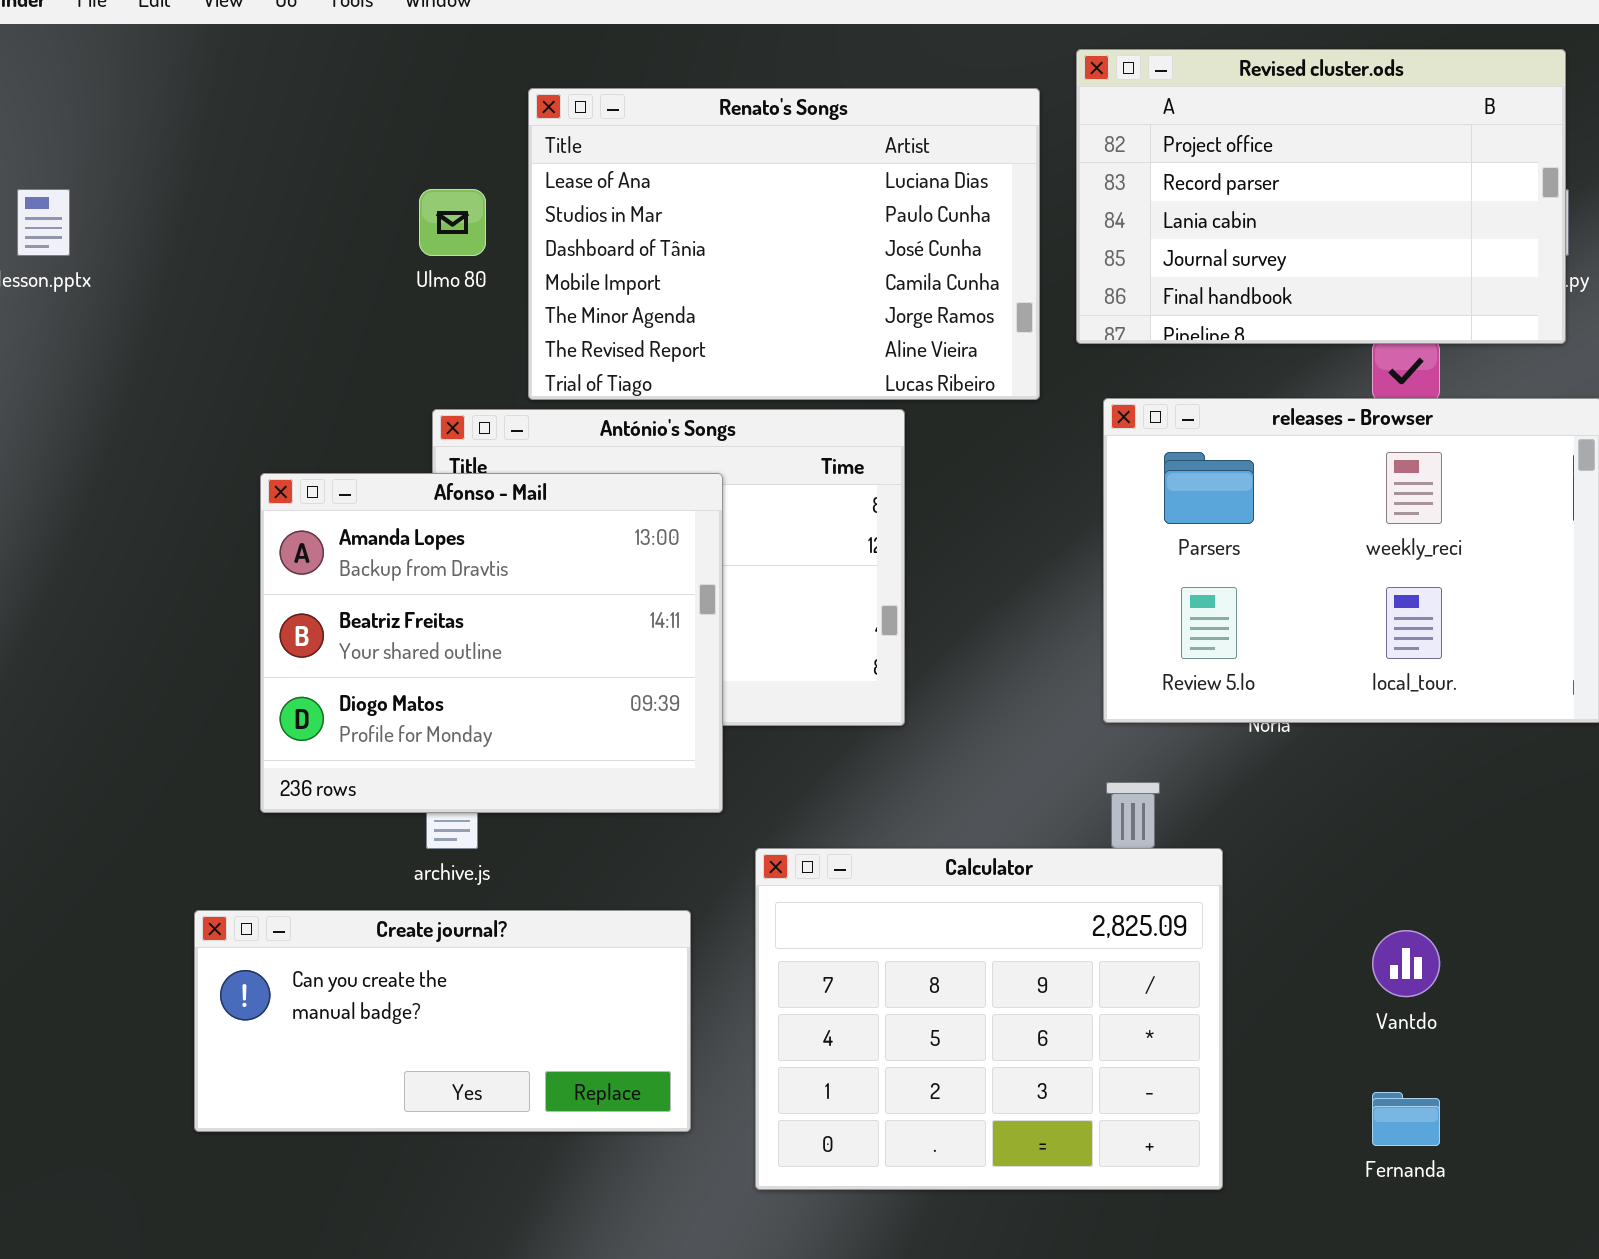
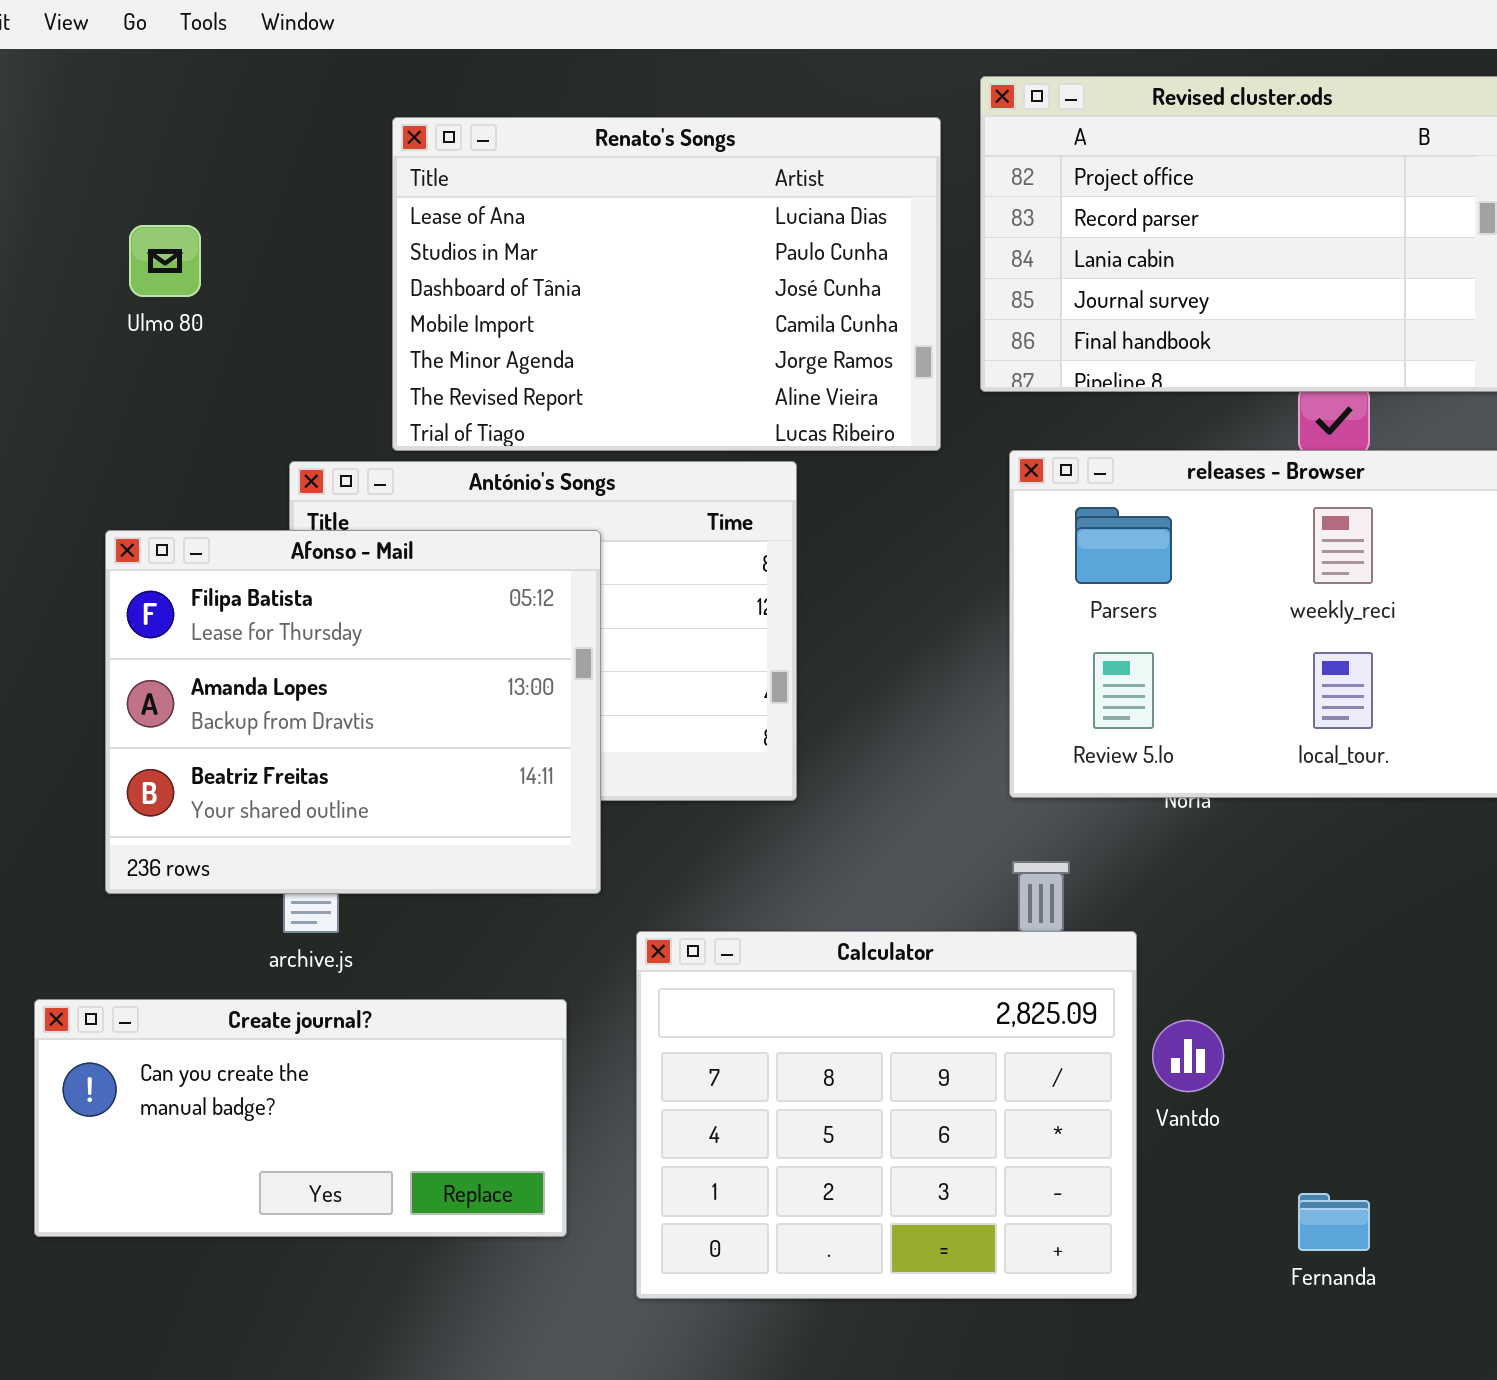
Ulmo 80: [419,189,486,256] -> [129,225,201,297], moved
Afonso - Mail: [260,473,723,813] -> [105,530,601,894], scrolled up 1 row
Vantdo: [1372,930,1440,997] -> [1152,1020,1224,1092], moved

